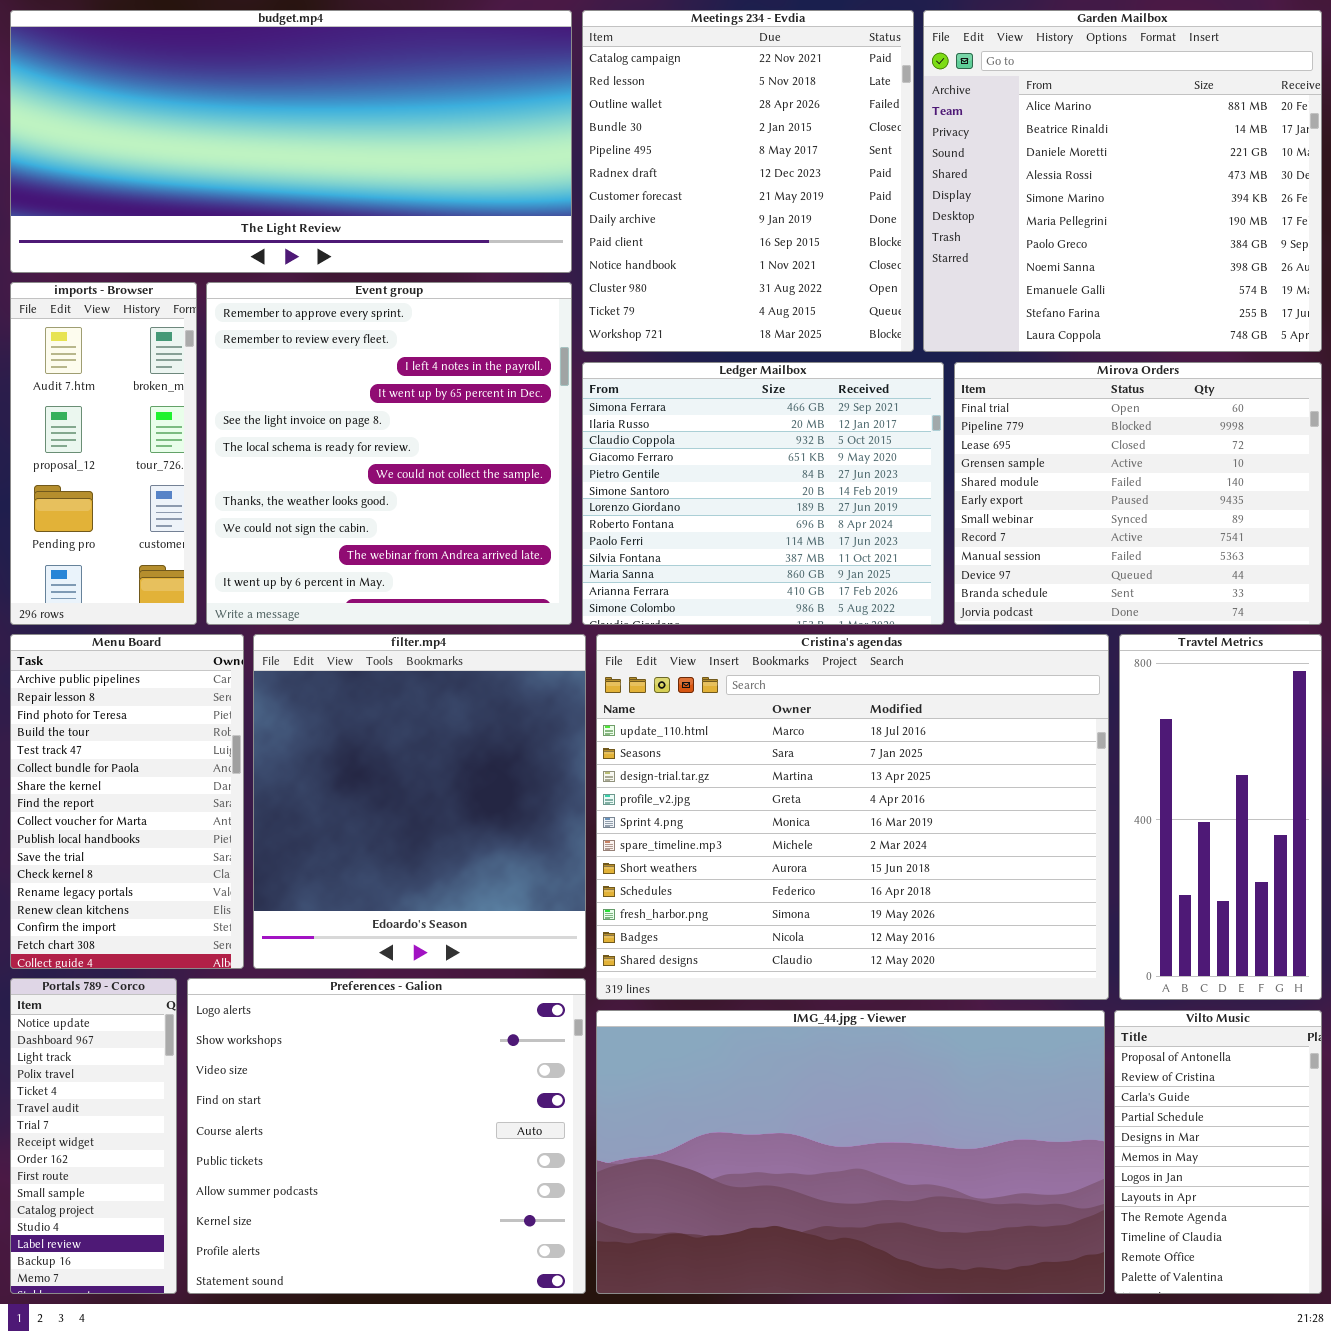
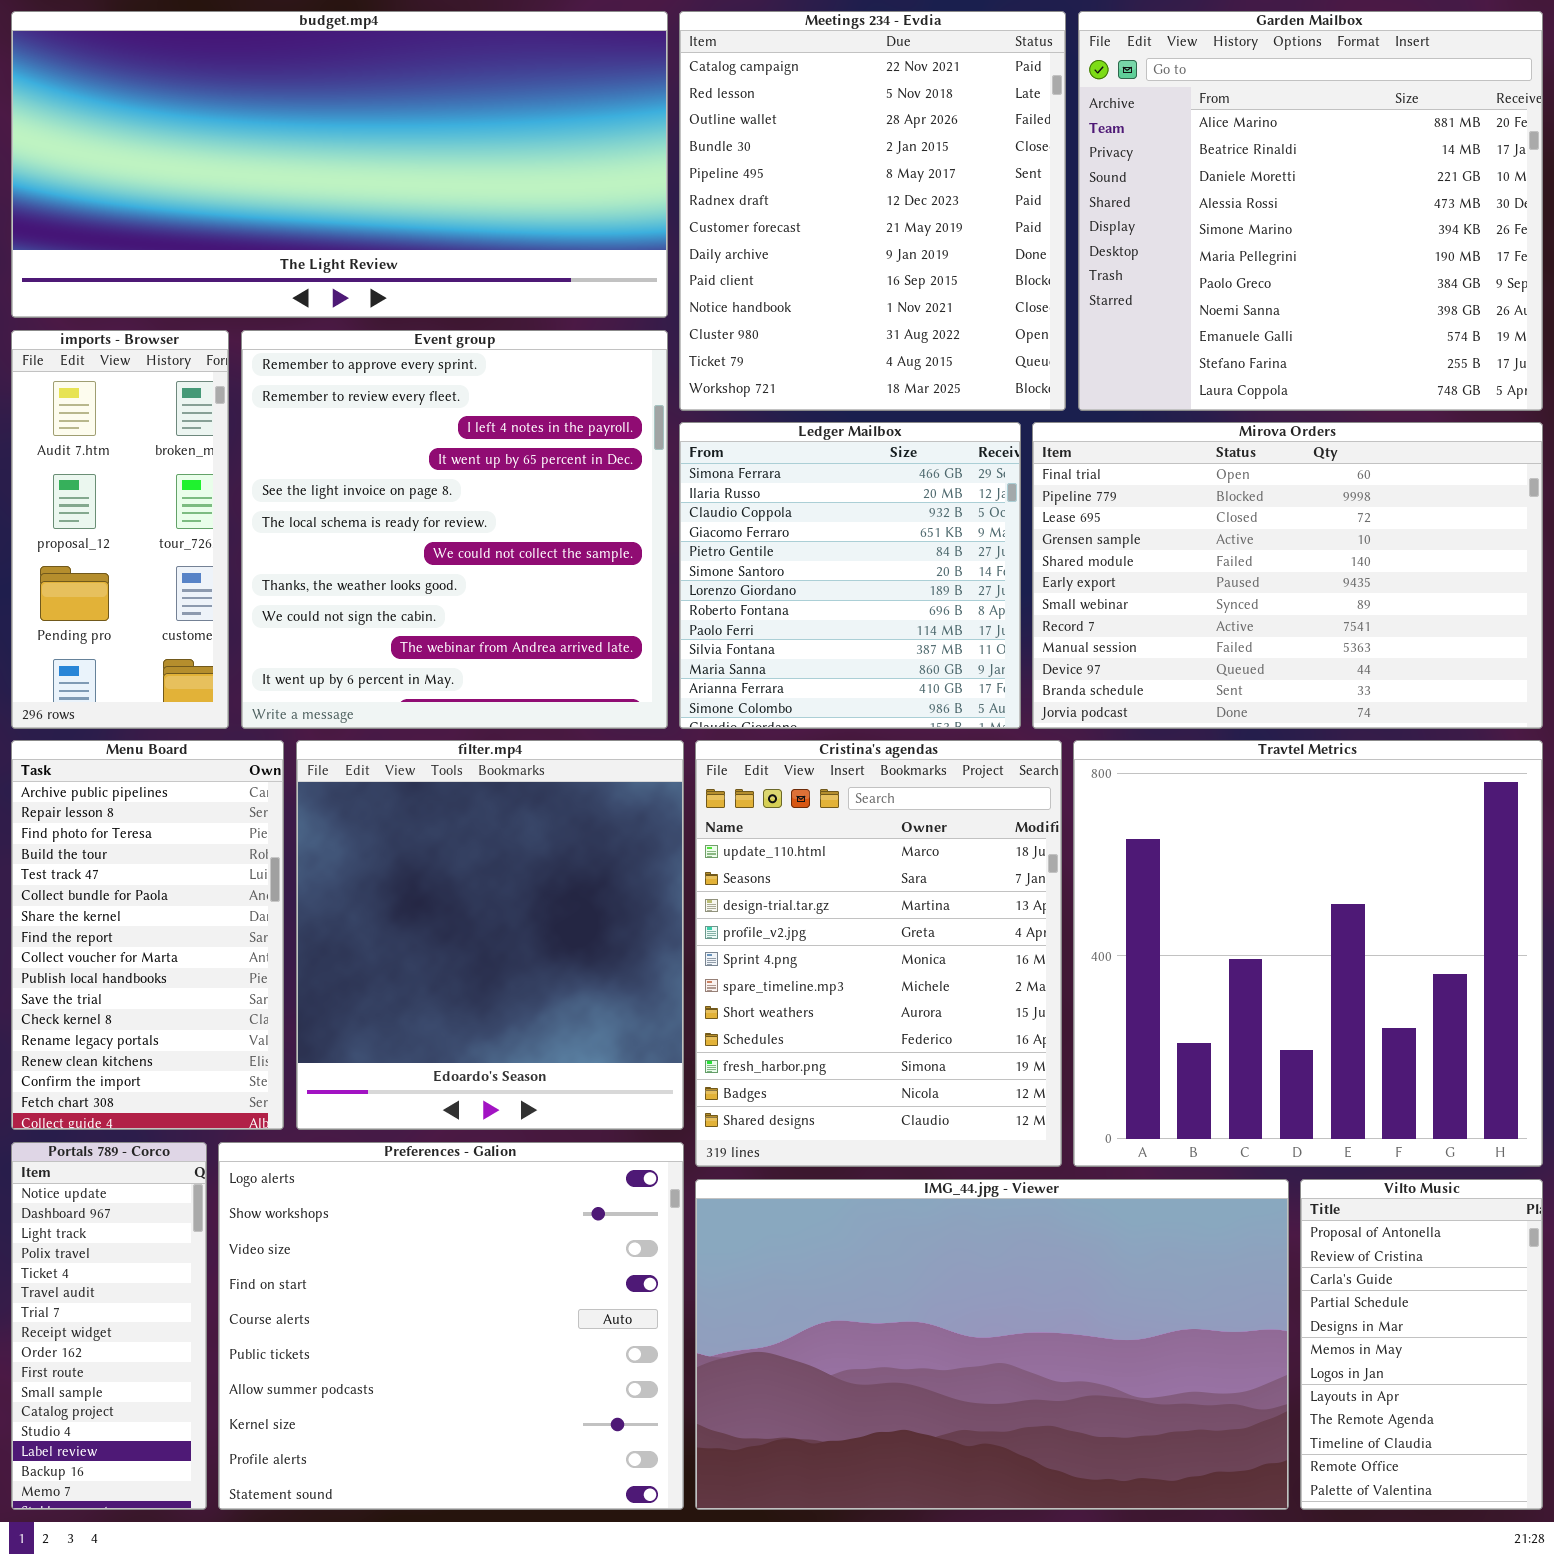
Ledger Mailbox: [582,362,944,625] -> [679,422,1021,729], resized
Mirova Orders: [954,362,1322,625] -> [1032,422,1543,729], resized
Cristina's agendas: [596,634,1109,1000] -> [695,740,1062,1167], resized
Travtel Metrics: [1119,634,1322,1000] -> [1073,740,1543,1167], resized

